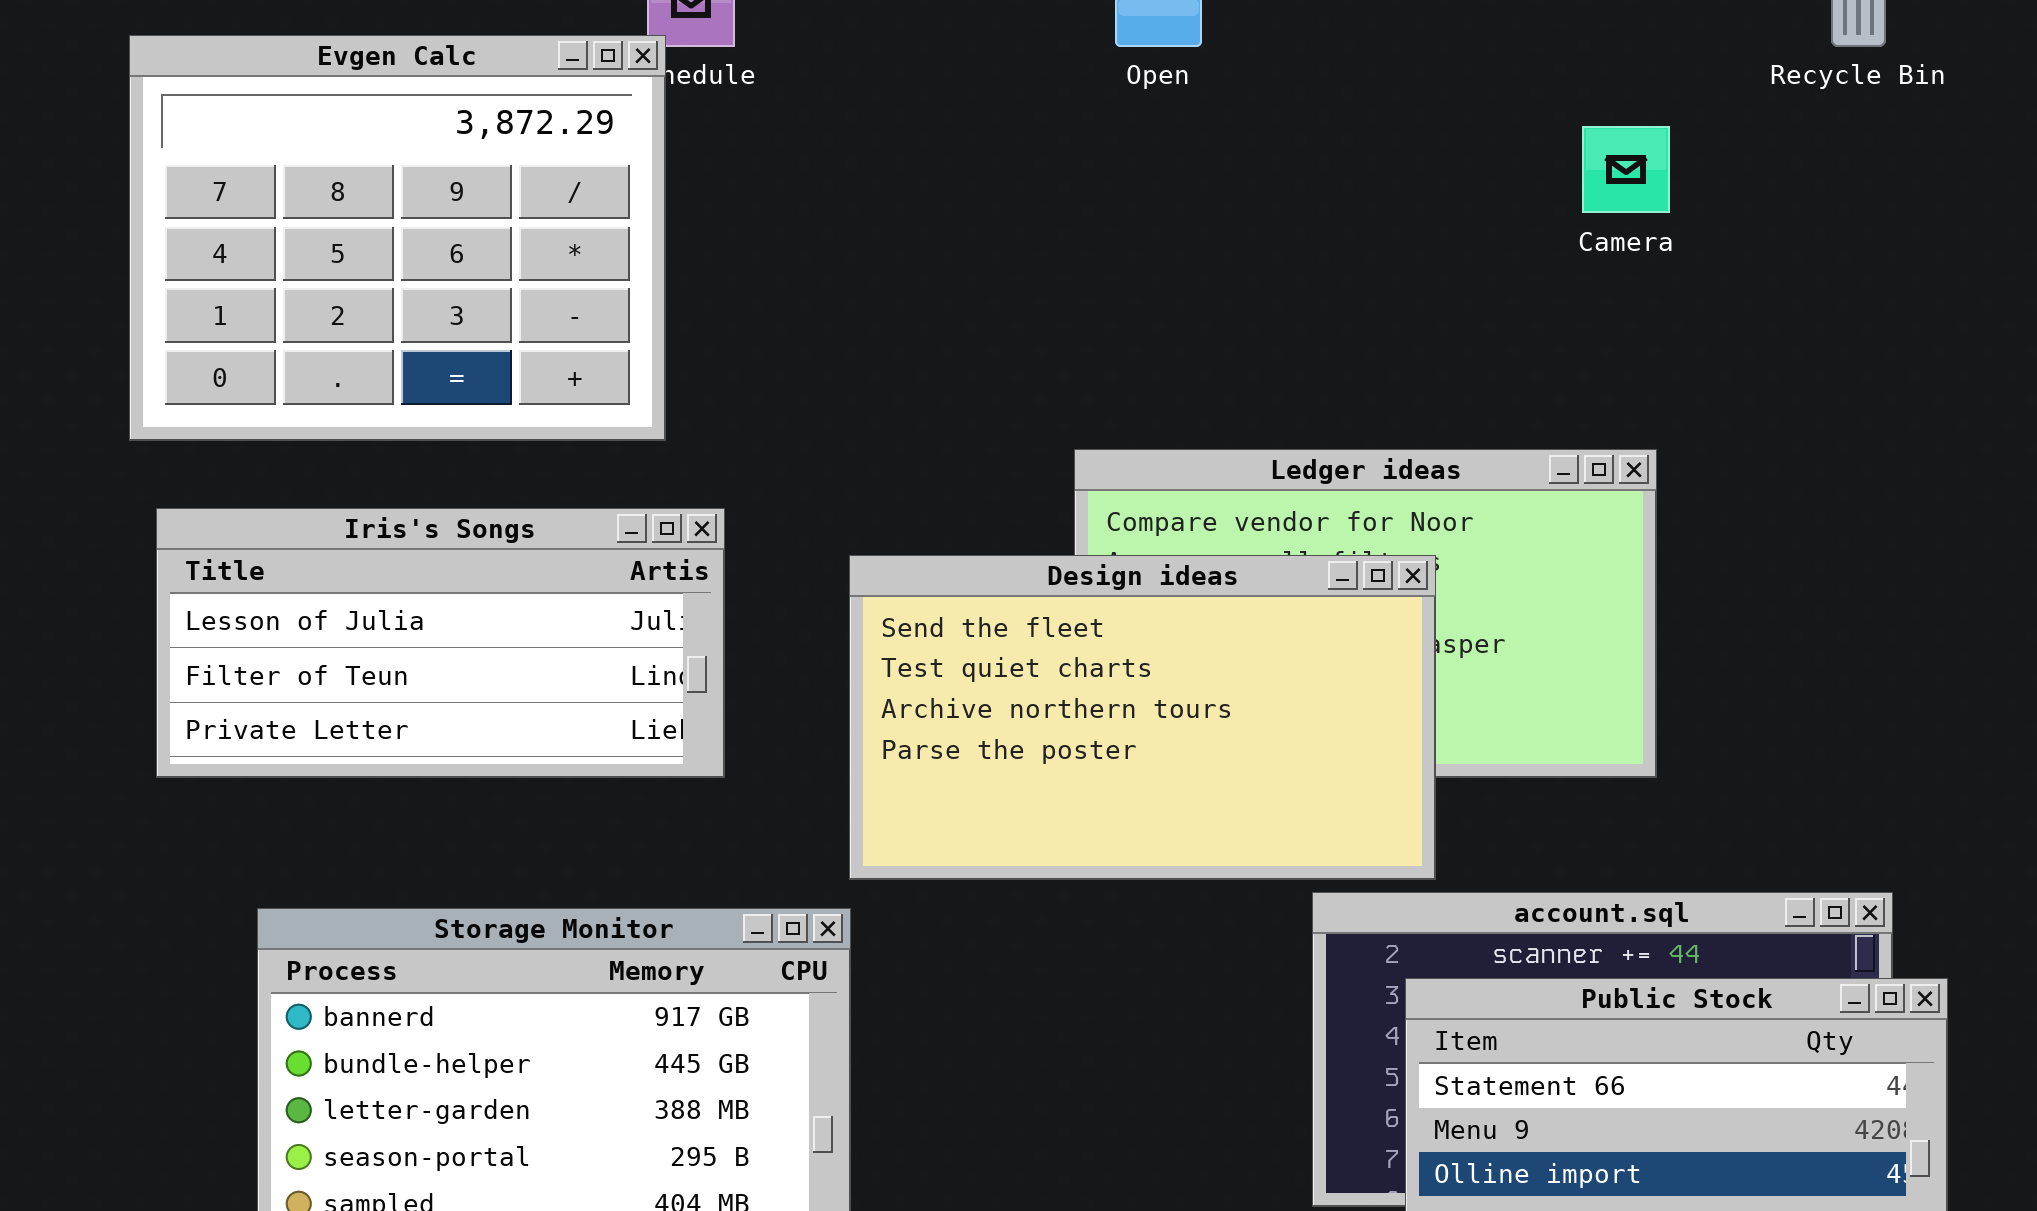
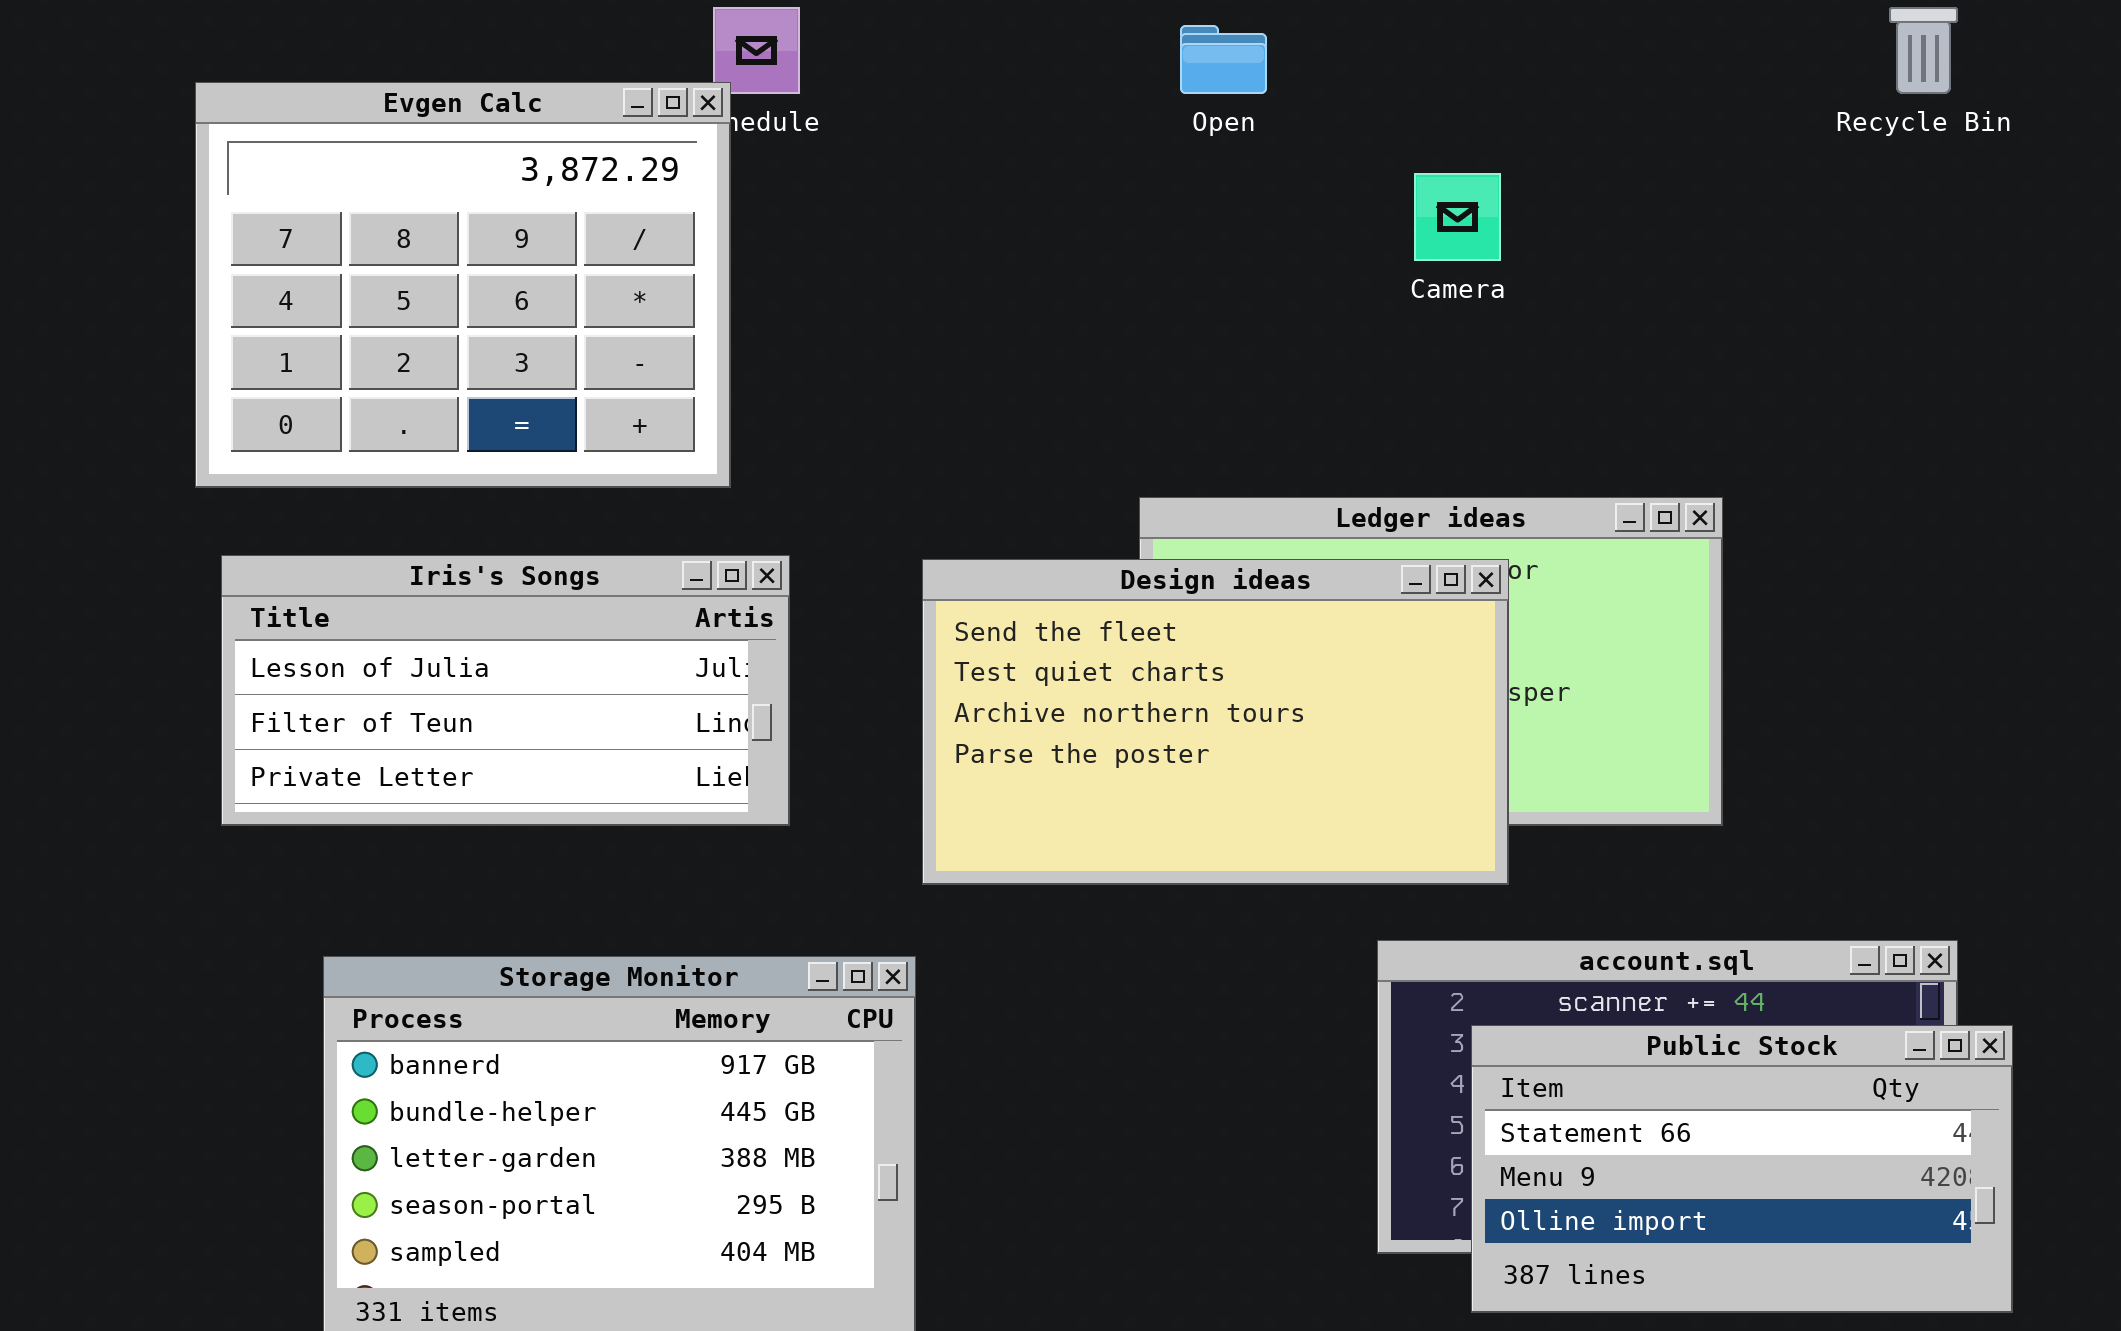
Camera: [1582,126,1670,213] -> [1414,173,1501,261], moved
Design ideas: [849,555,1436,880] -> [922,559,1509,885], moved

